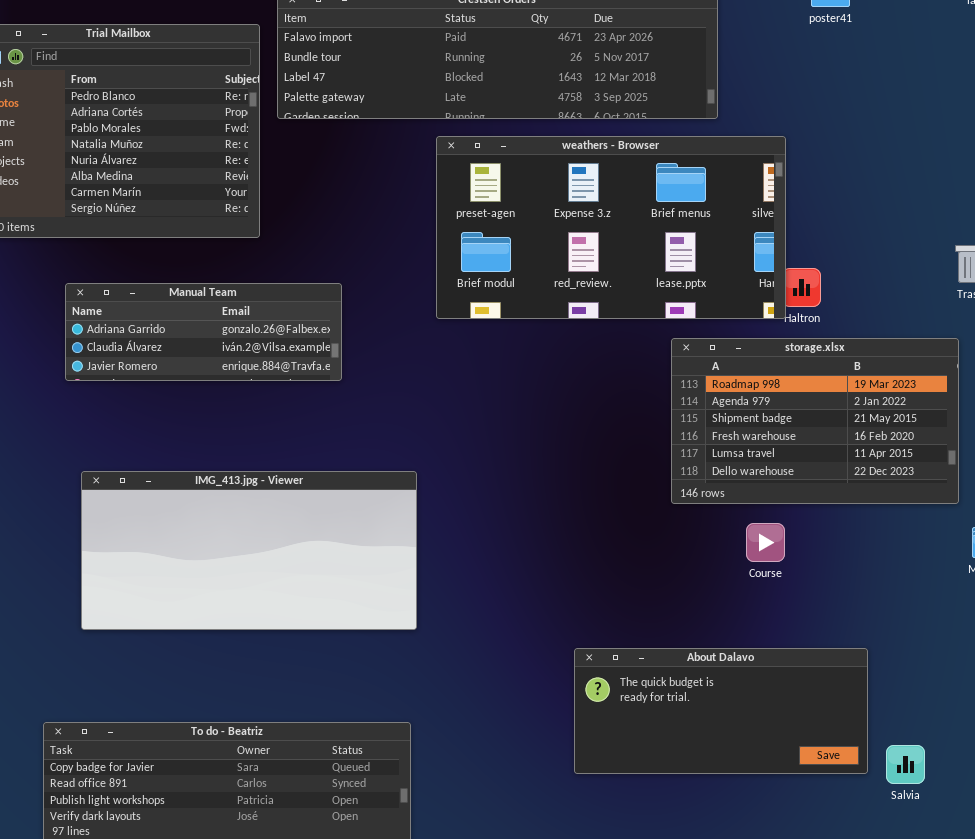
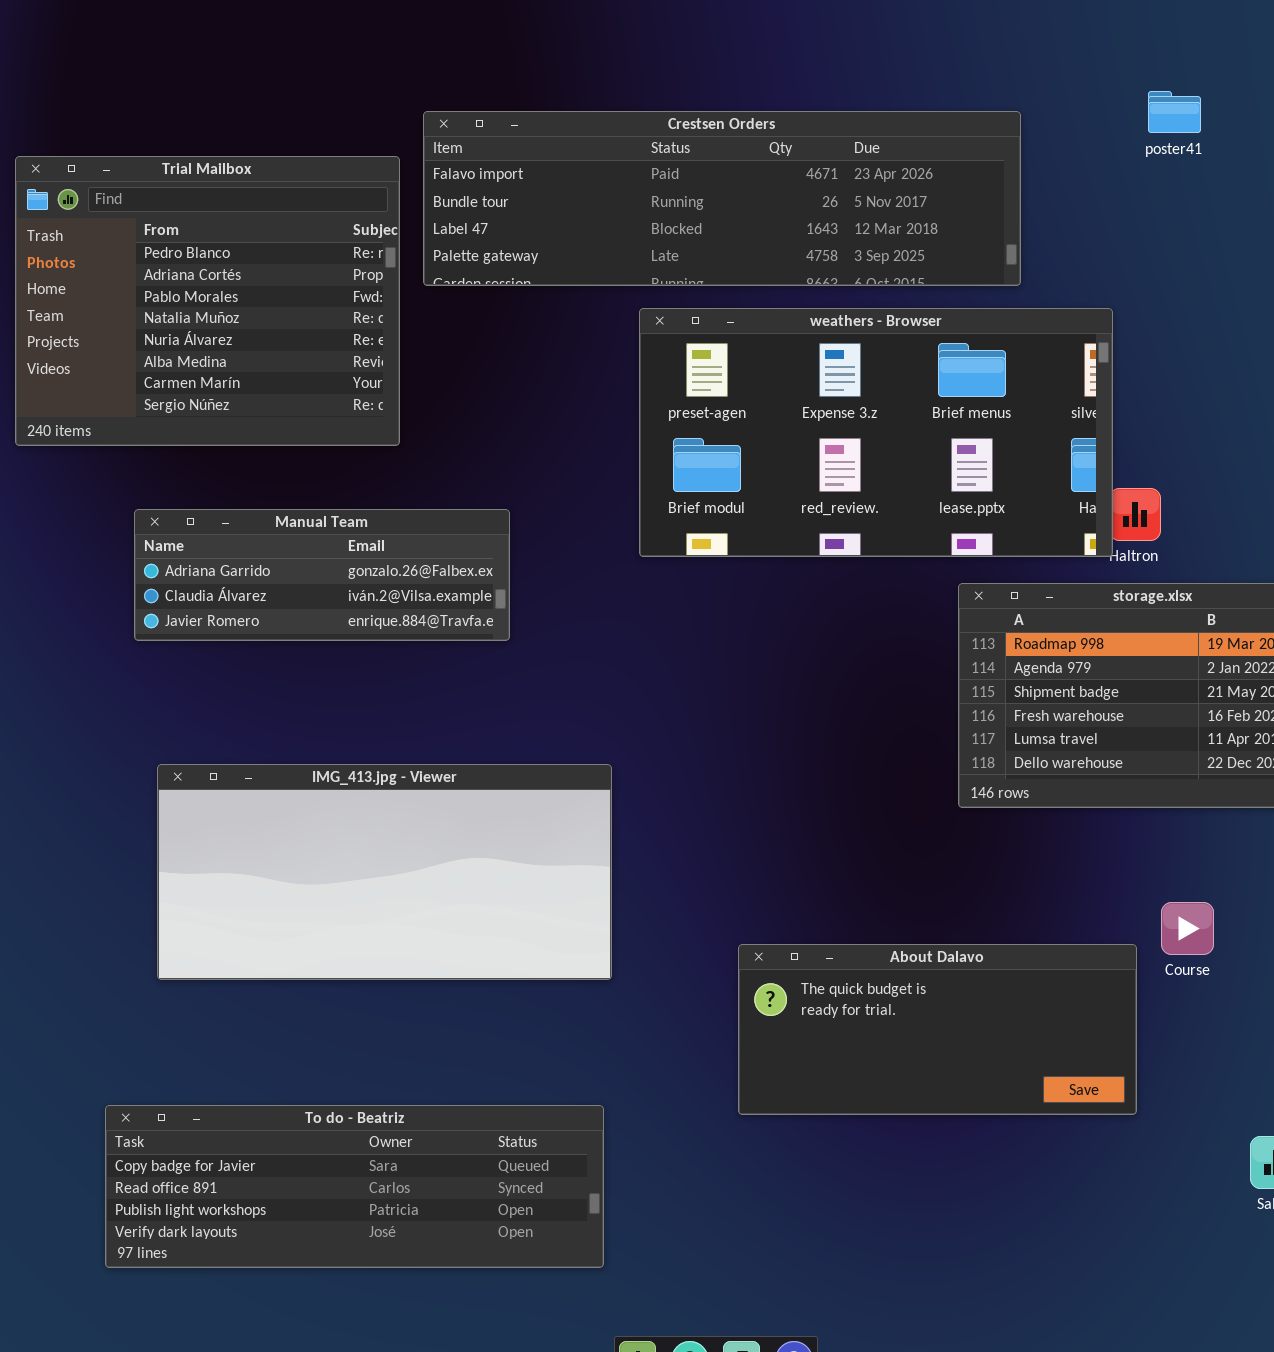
Course: [746,523,785,562] -> [1161,902,1214,955], moved
About Dalavo: [574,648,868,774] -> [738,944,1137,1115], moved

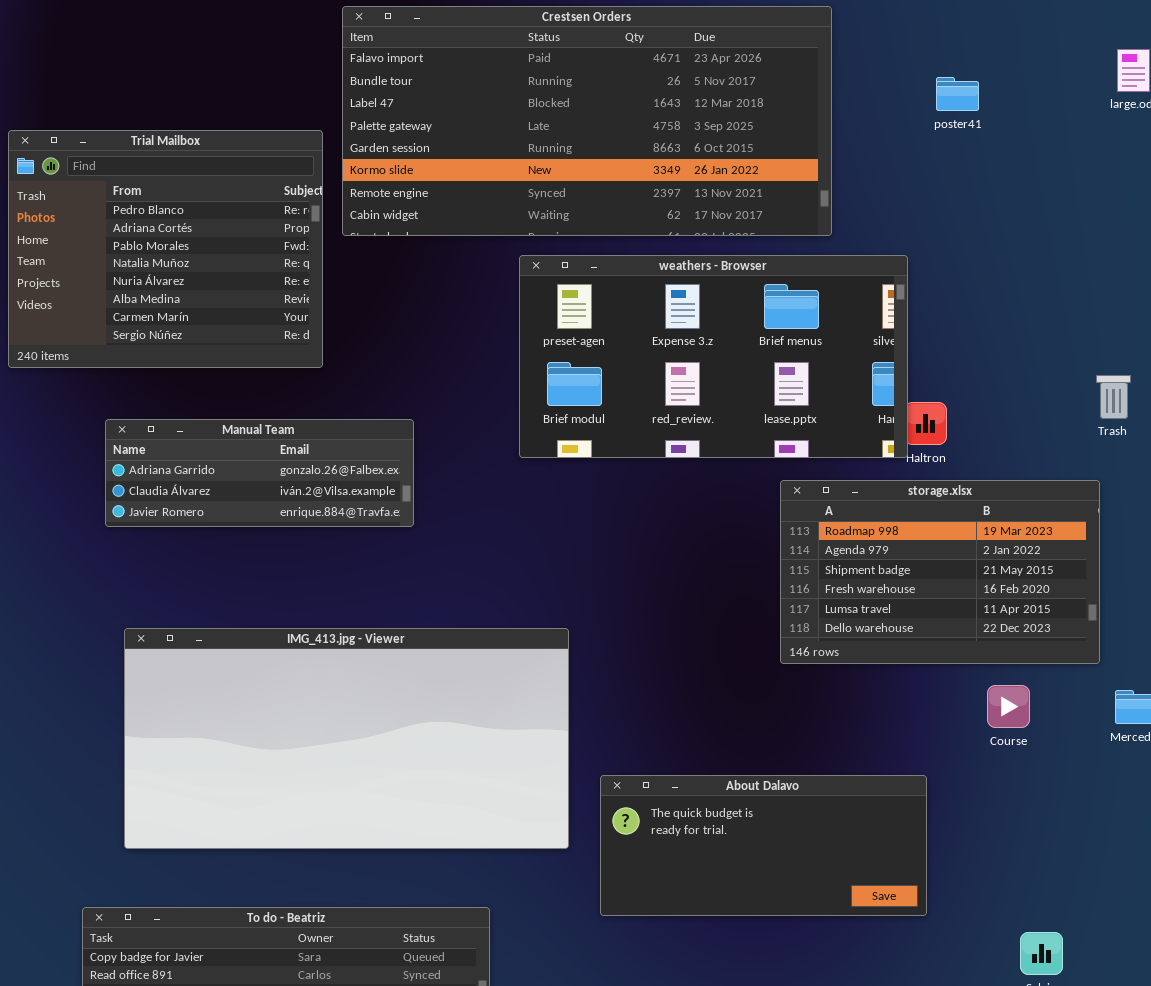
Crestsen Orders: [423,111,1021,286] -> [342,6,832,236], resized
IMG_413.jpg - Viewer: [157,764,612,980] -> [124,628,569,849], resized
Course: [1161,902,1214,955] -> [987,685,1030,728], moved

